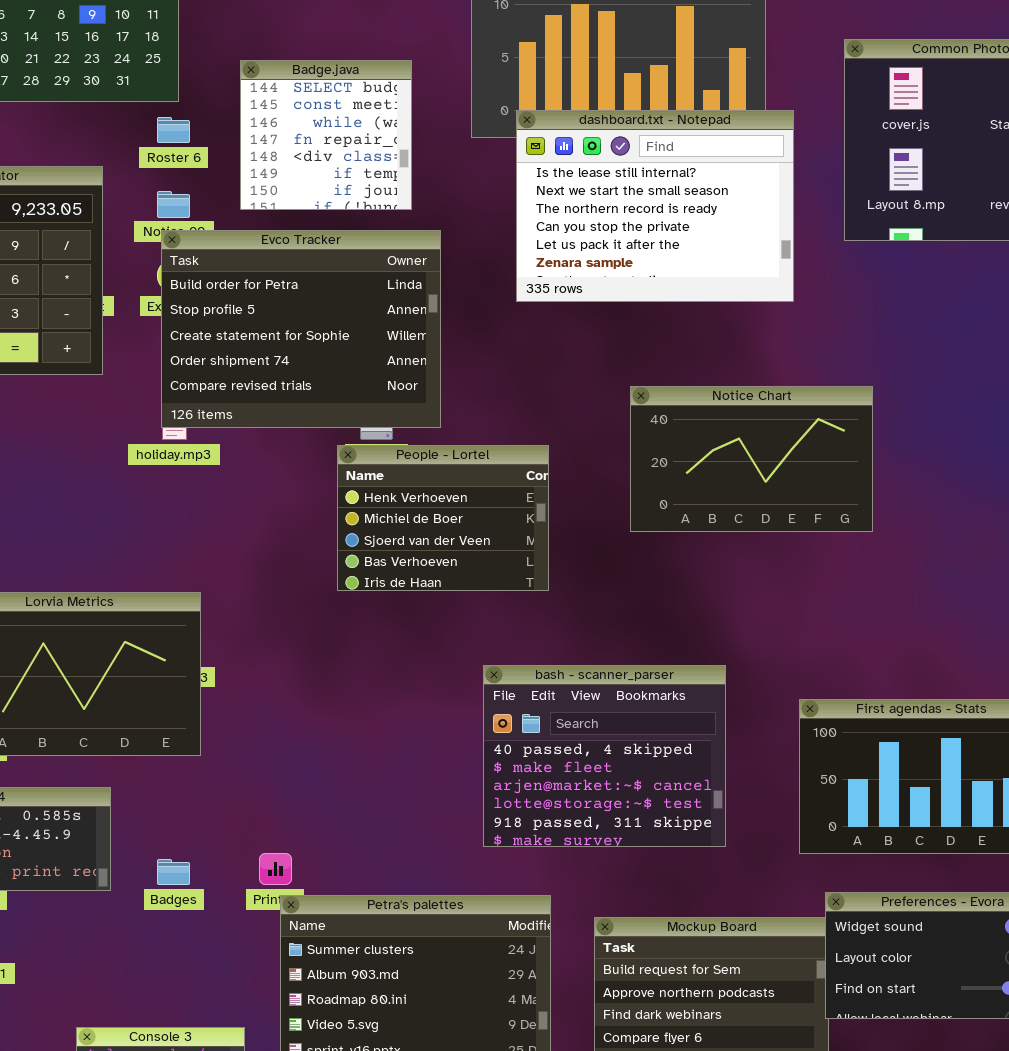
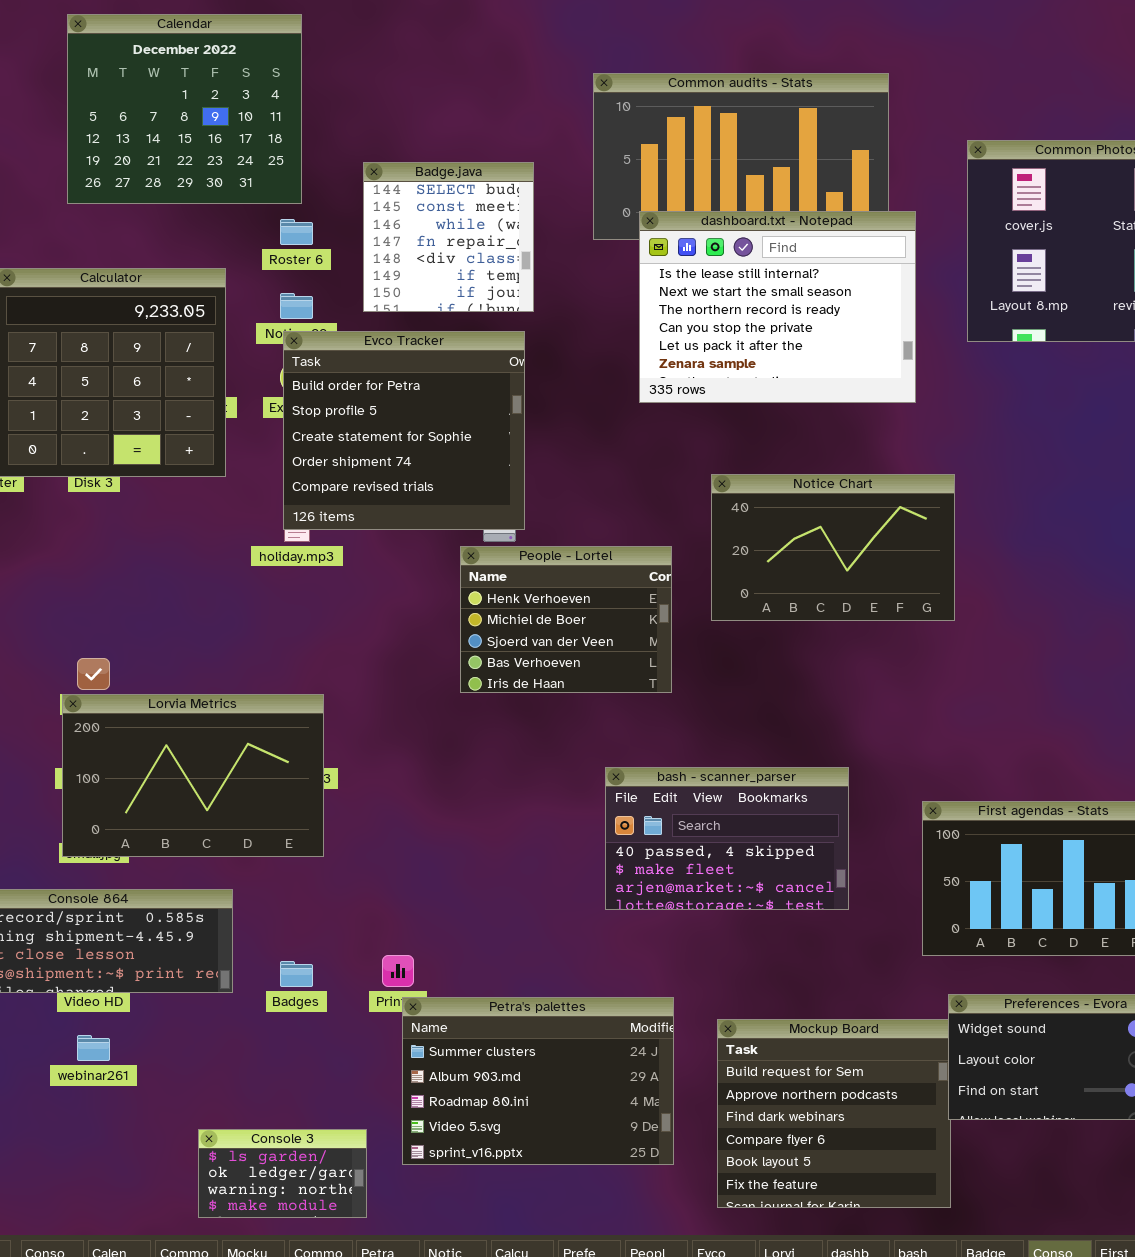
Evco Tracker: [161,230,441,428] -> [283,331,525,530], resized
Notice Chart: [630,386,873,532] -> [711,474,955,621], moved
bash - scanner_parser: [483,665,726,847] -> [605,767,849,910], resized

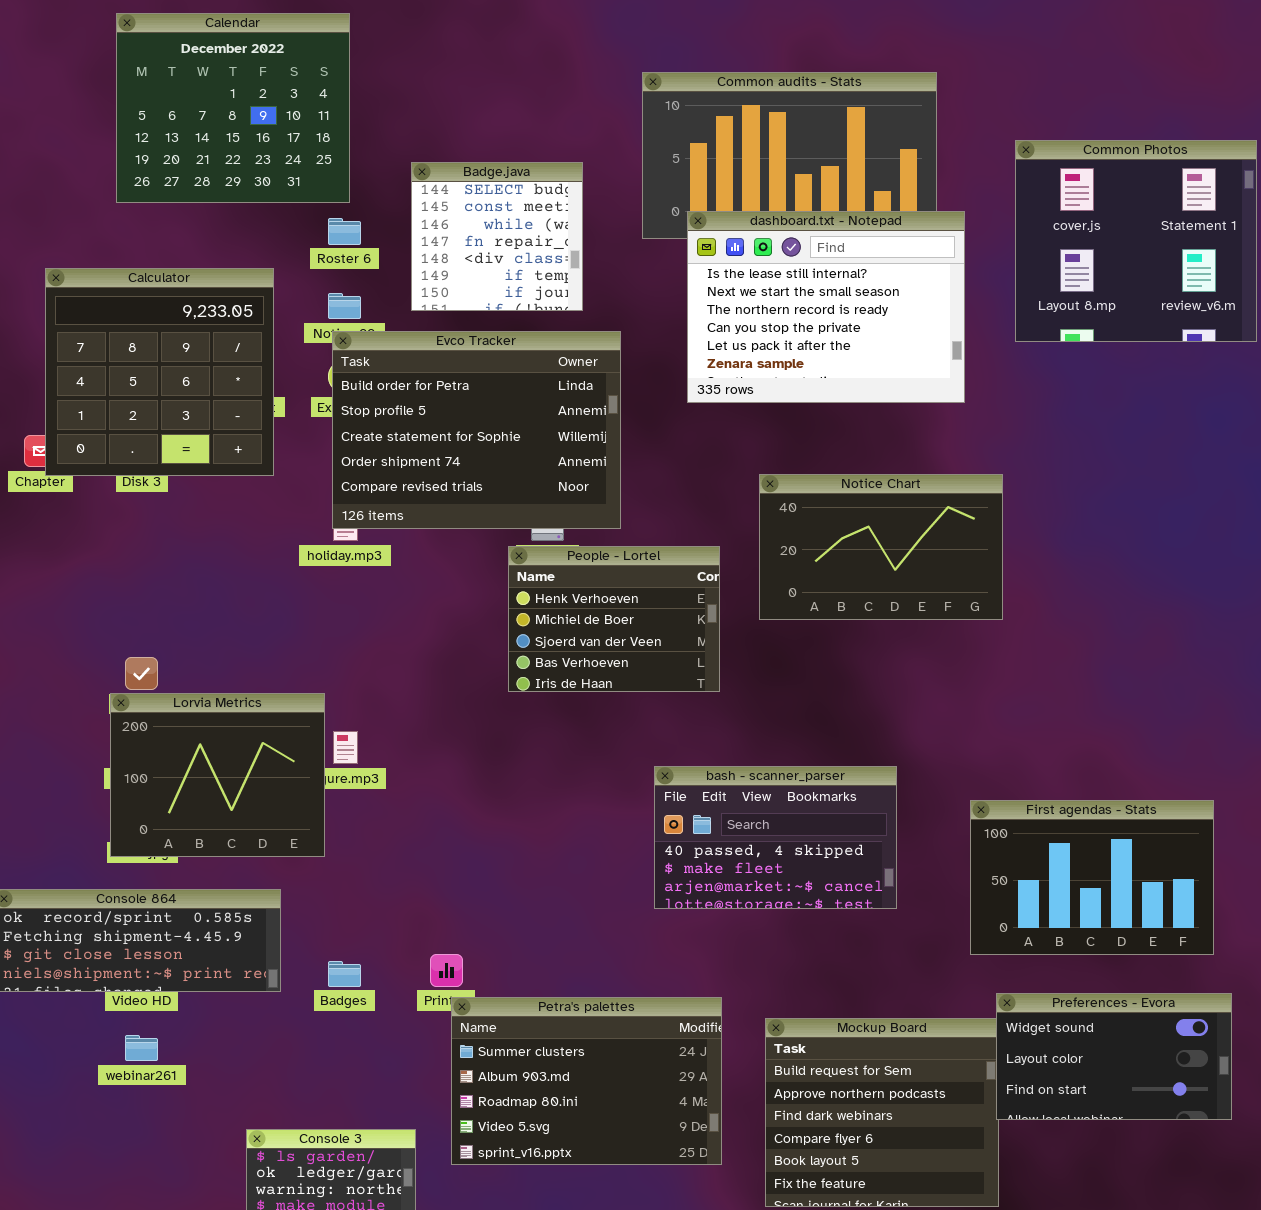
Evco Tracker: [283,331,525,530] -> [332,331,621,529], resized
Lorvia Metrics: [62,694,324,857] -> [110,693,325,857], resized

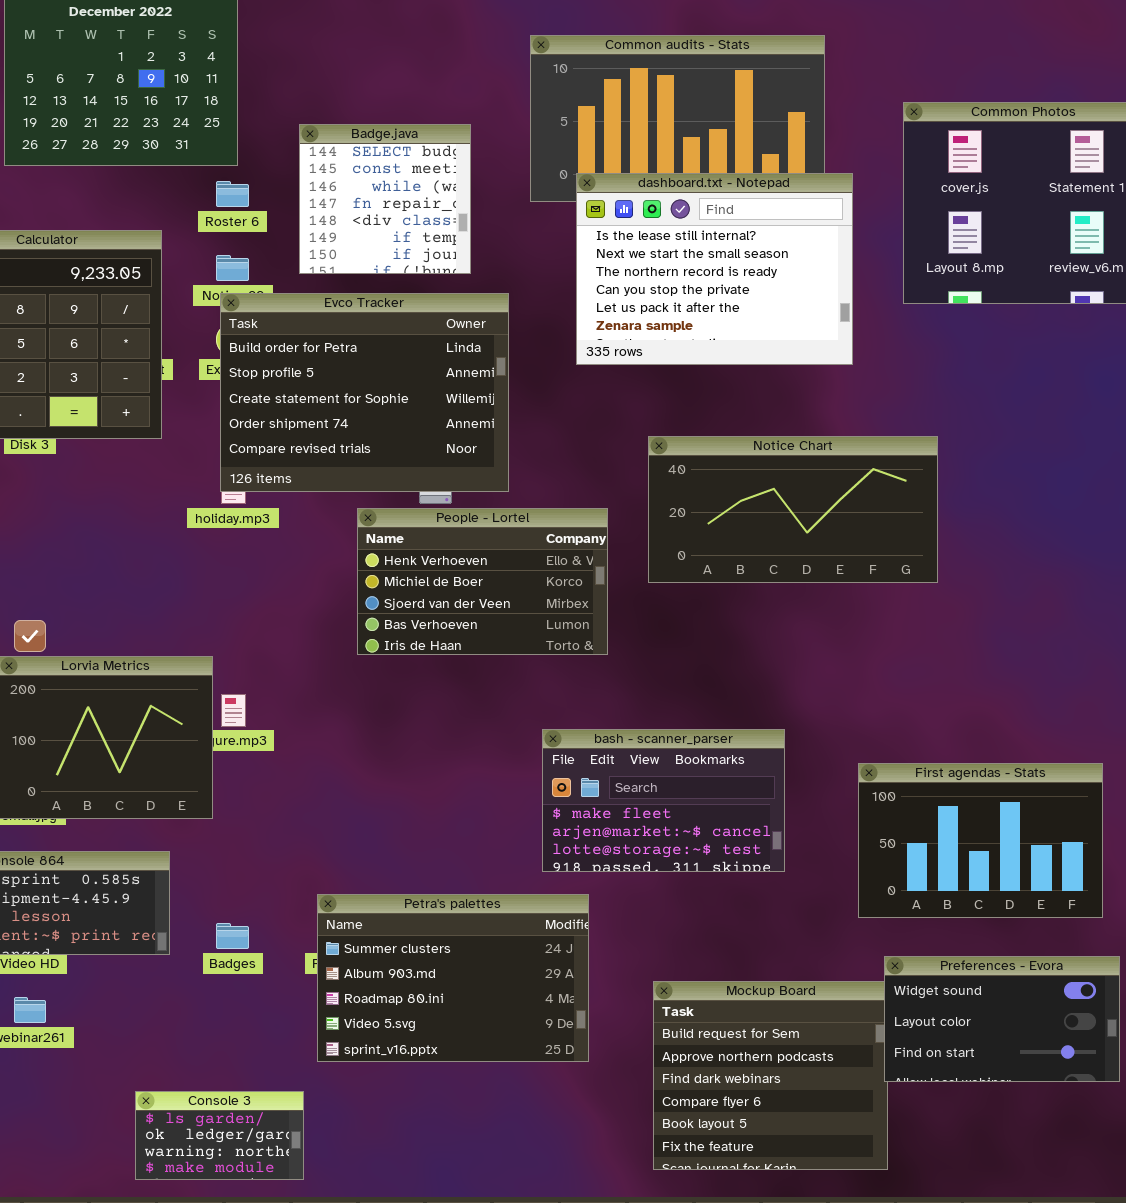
Notice Chart: [759,474,1003,620] -> [648,436,938,583], resized
People - Lortel: [508,546,720,692] -> [357,508,608,655], resized
bash - scanner_parser: [654,766,897,909] -> [542,729,785,872], scrolled down 1 row
Petra's palettes: [451,997,722,1165] -> [317,894,589,1062], moved

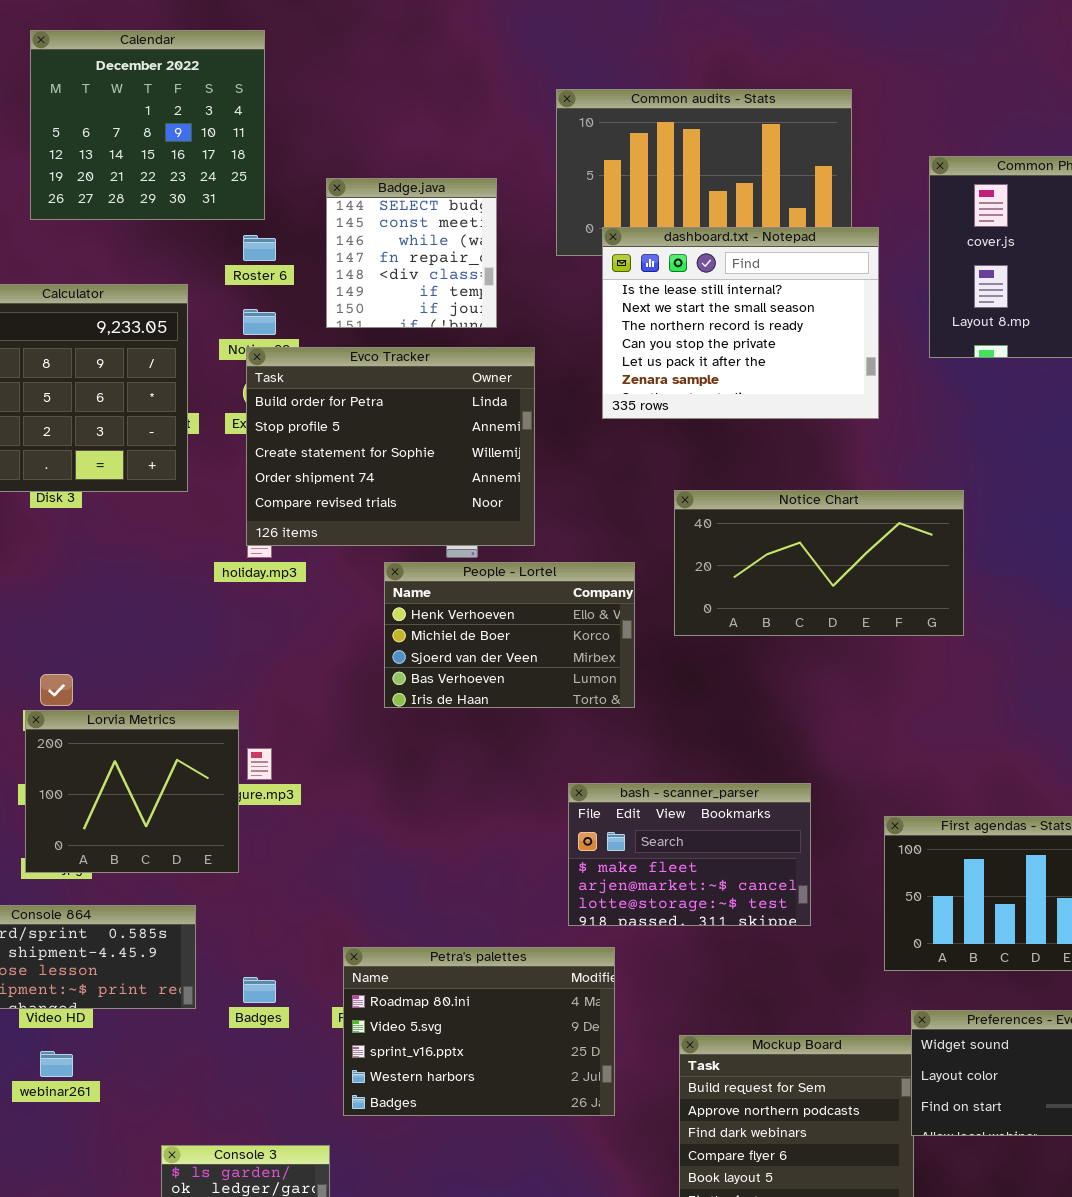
Petra's palettes: [317,894,589,1062] -> [343,947,615,1116], scrolled down 2 rows

